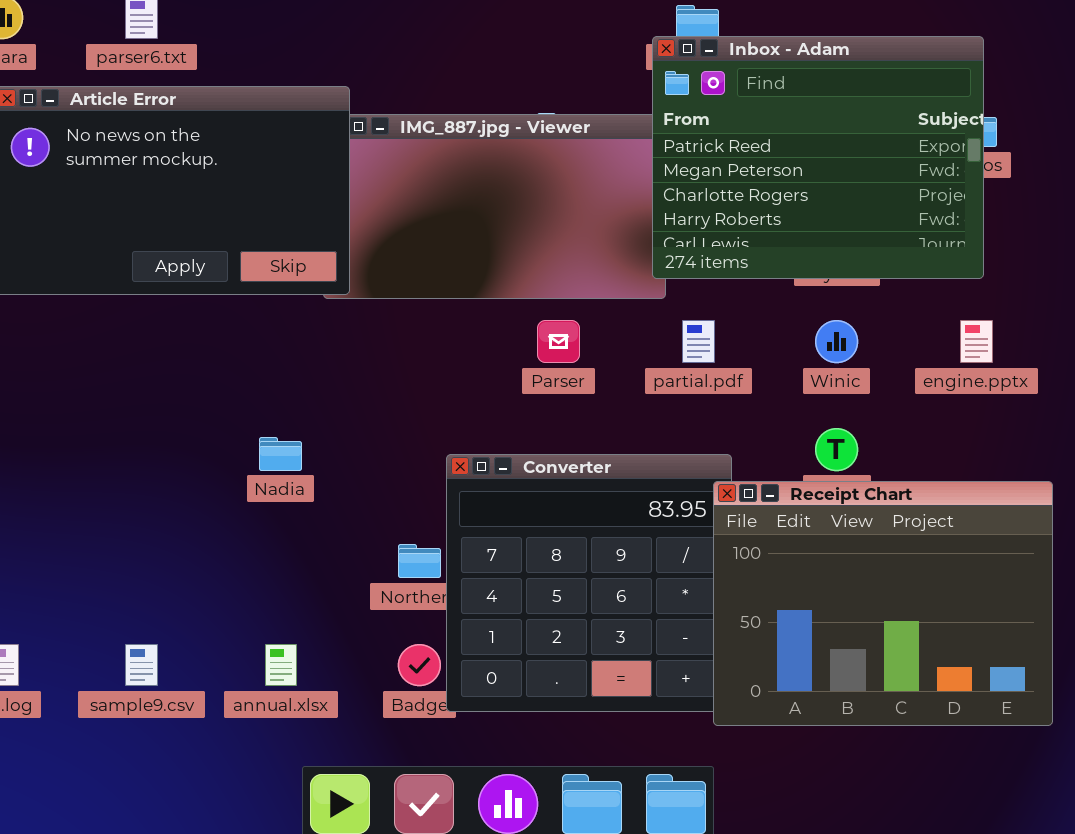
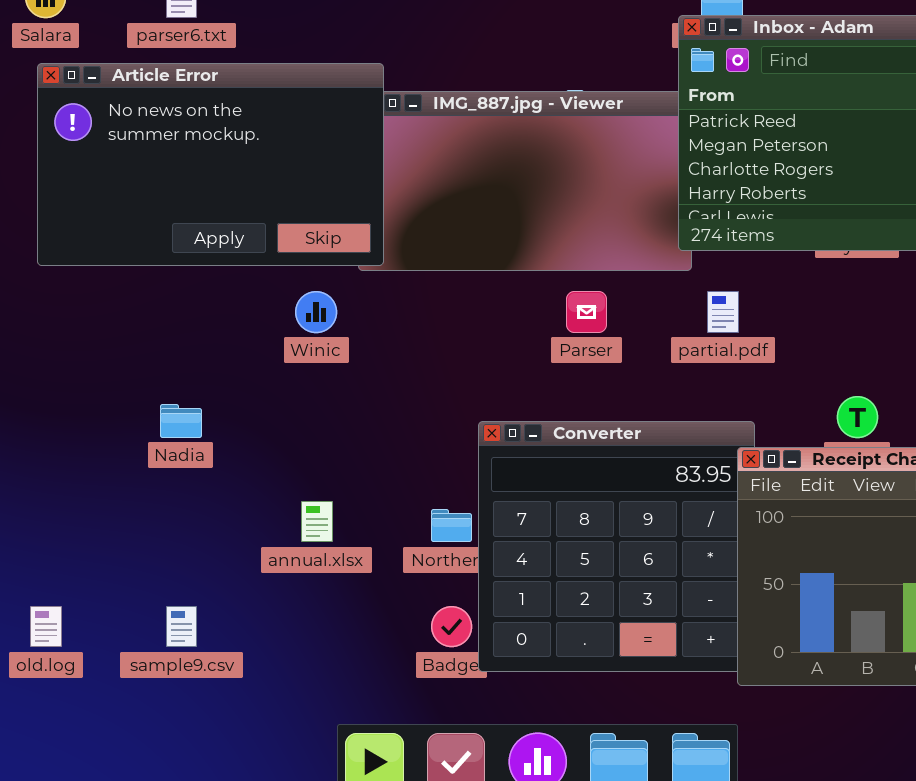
Winic: [815,320,858,363] -> [295,291,337,333], moved
Nadia: [259,437,302,471] -> [160,404,202,438], moved
annual.xlsx: [265,644,297,686] -> [301,501,333,542], moved

